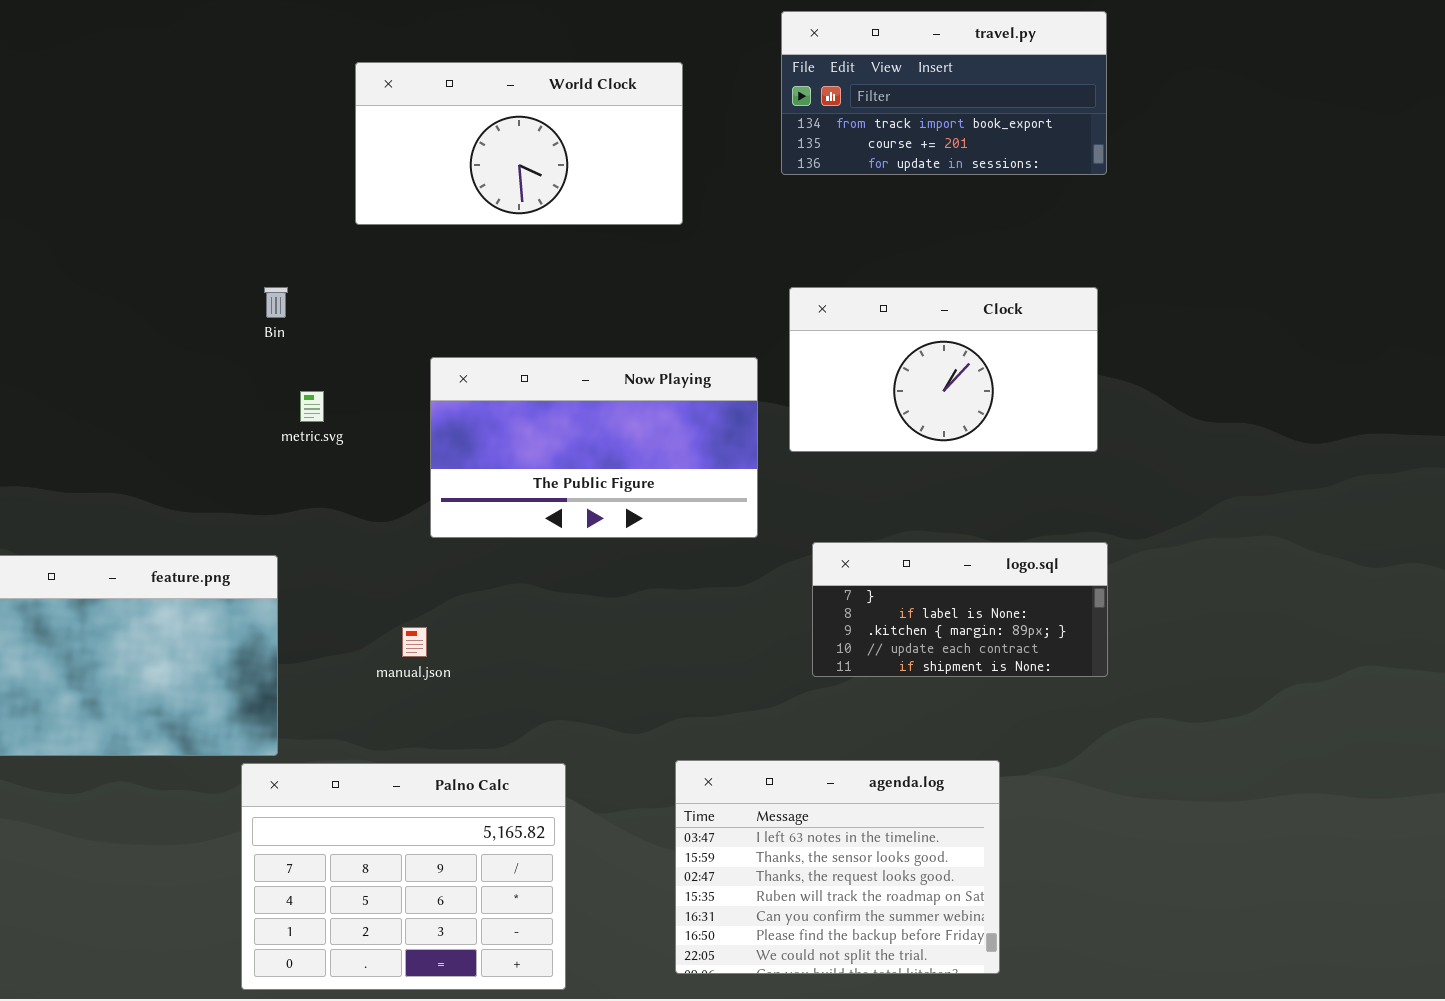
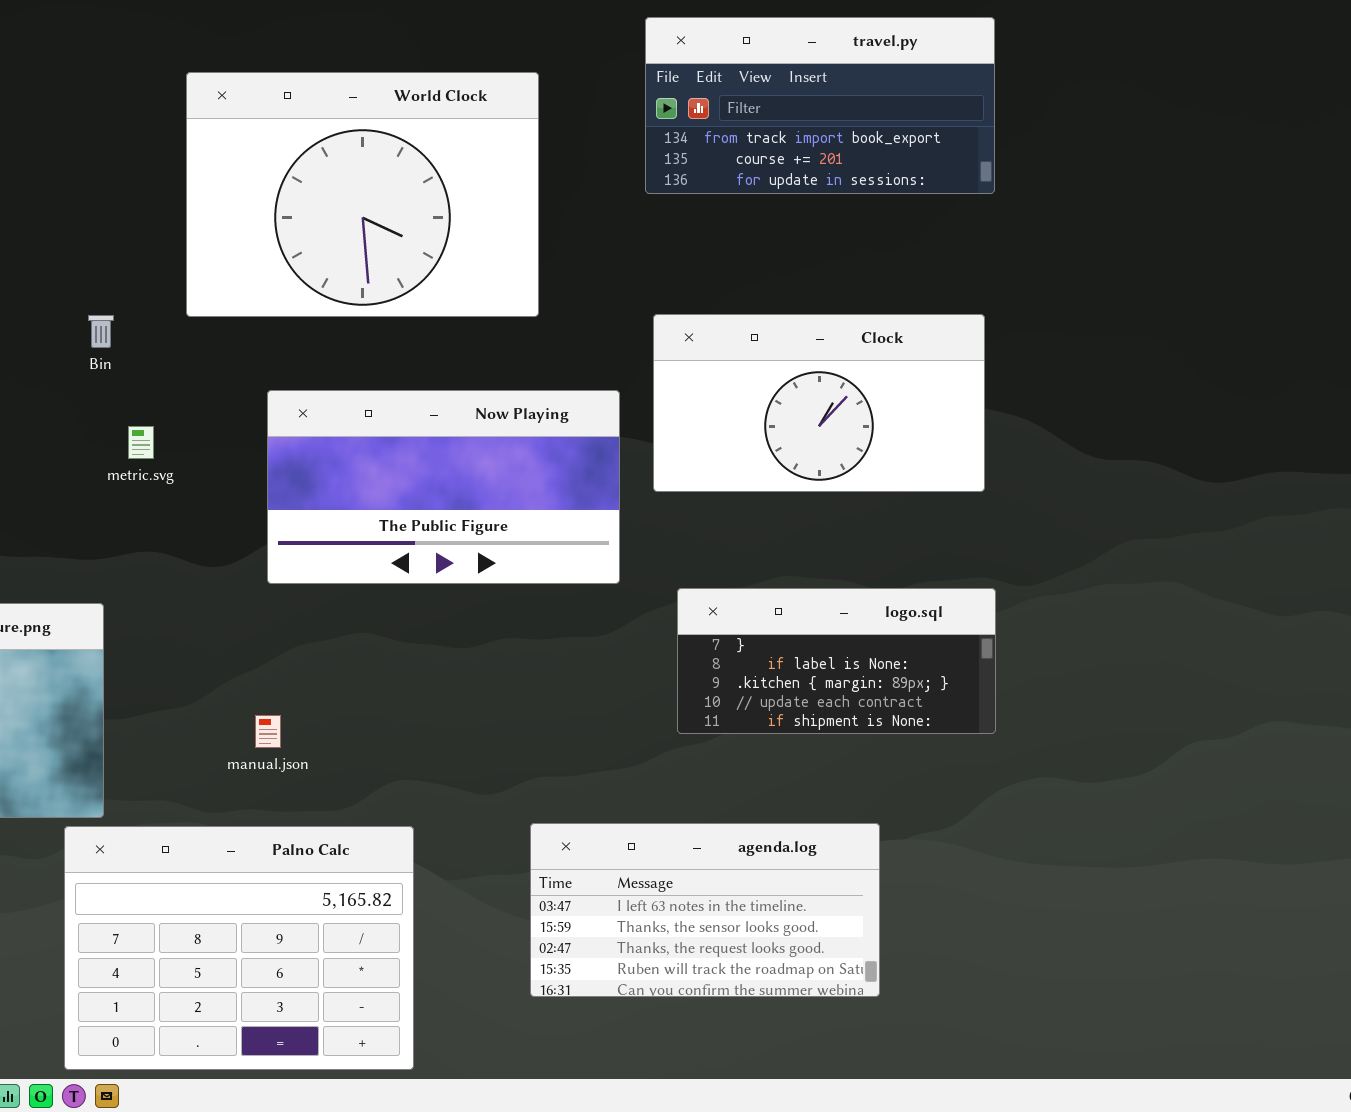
World Clock: [355,62,683,225] -> [186,72,539,317], resized
manual.json: [402,627,427,657] -> [255,715,281,748], moved
agenda.log: [675,760,1000,974] -> [530,823,880,997], resized

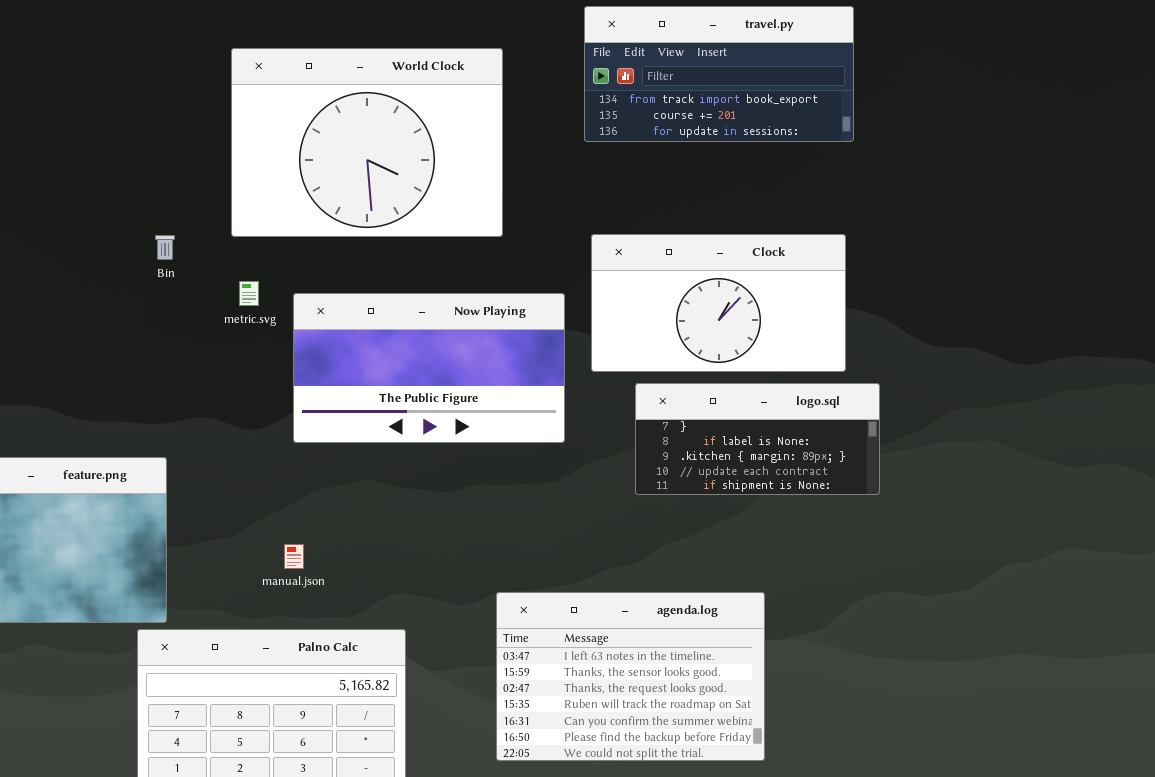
metric.svg: [128,426,154,459] -> [239,281,259,306], moved
logo.sql: [677,588,996,734] -> [635,383,880,495], moved
agenda.log: [530,823,880,997] -> [496,592,765,761], resized

